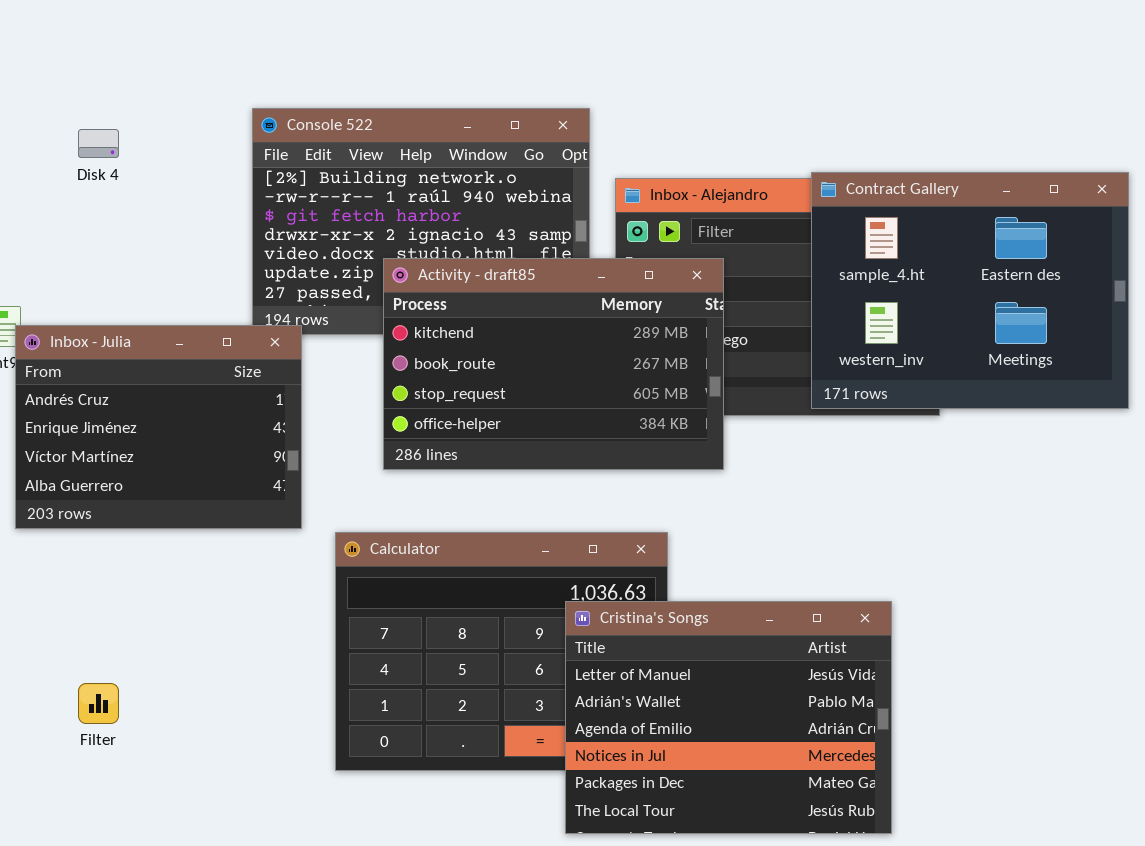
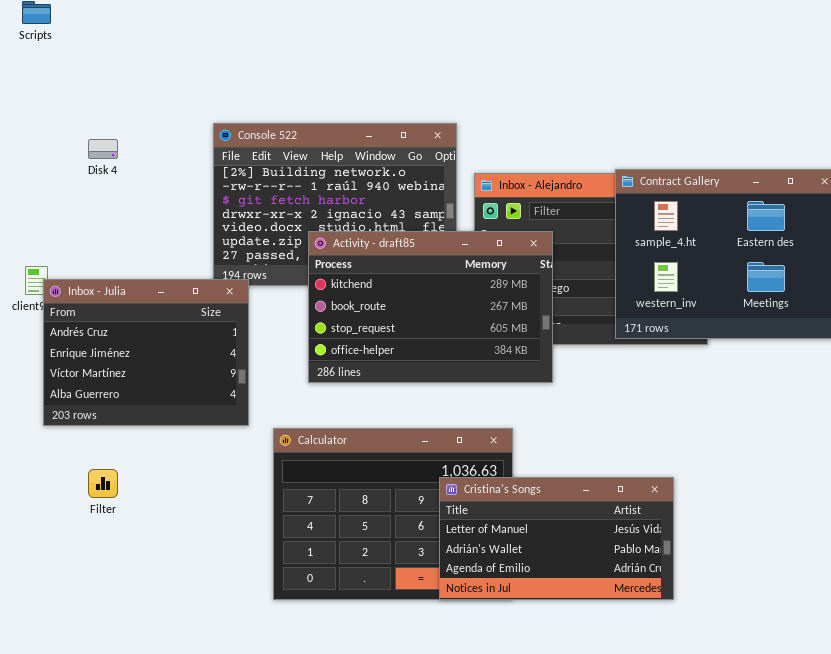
Cristina's Songs: [565,601,892,834] -> [439,477,674,600], resized
Filter: [78,683,119,724] -> [88,469,118,498], moved

